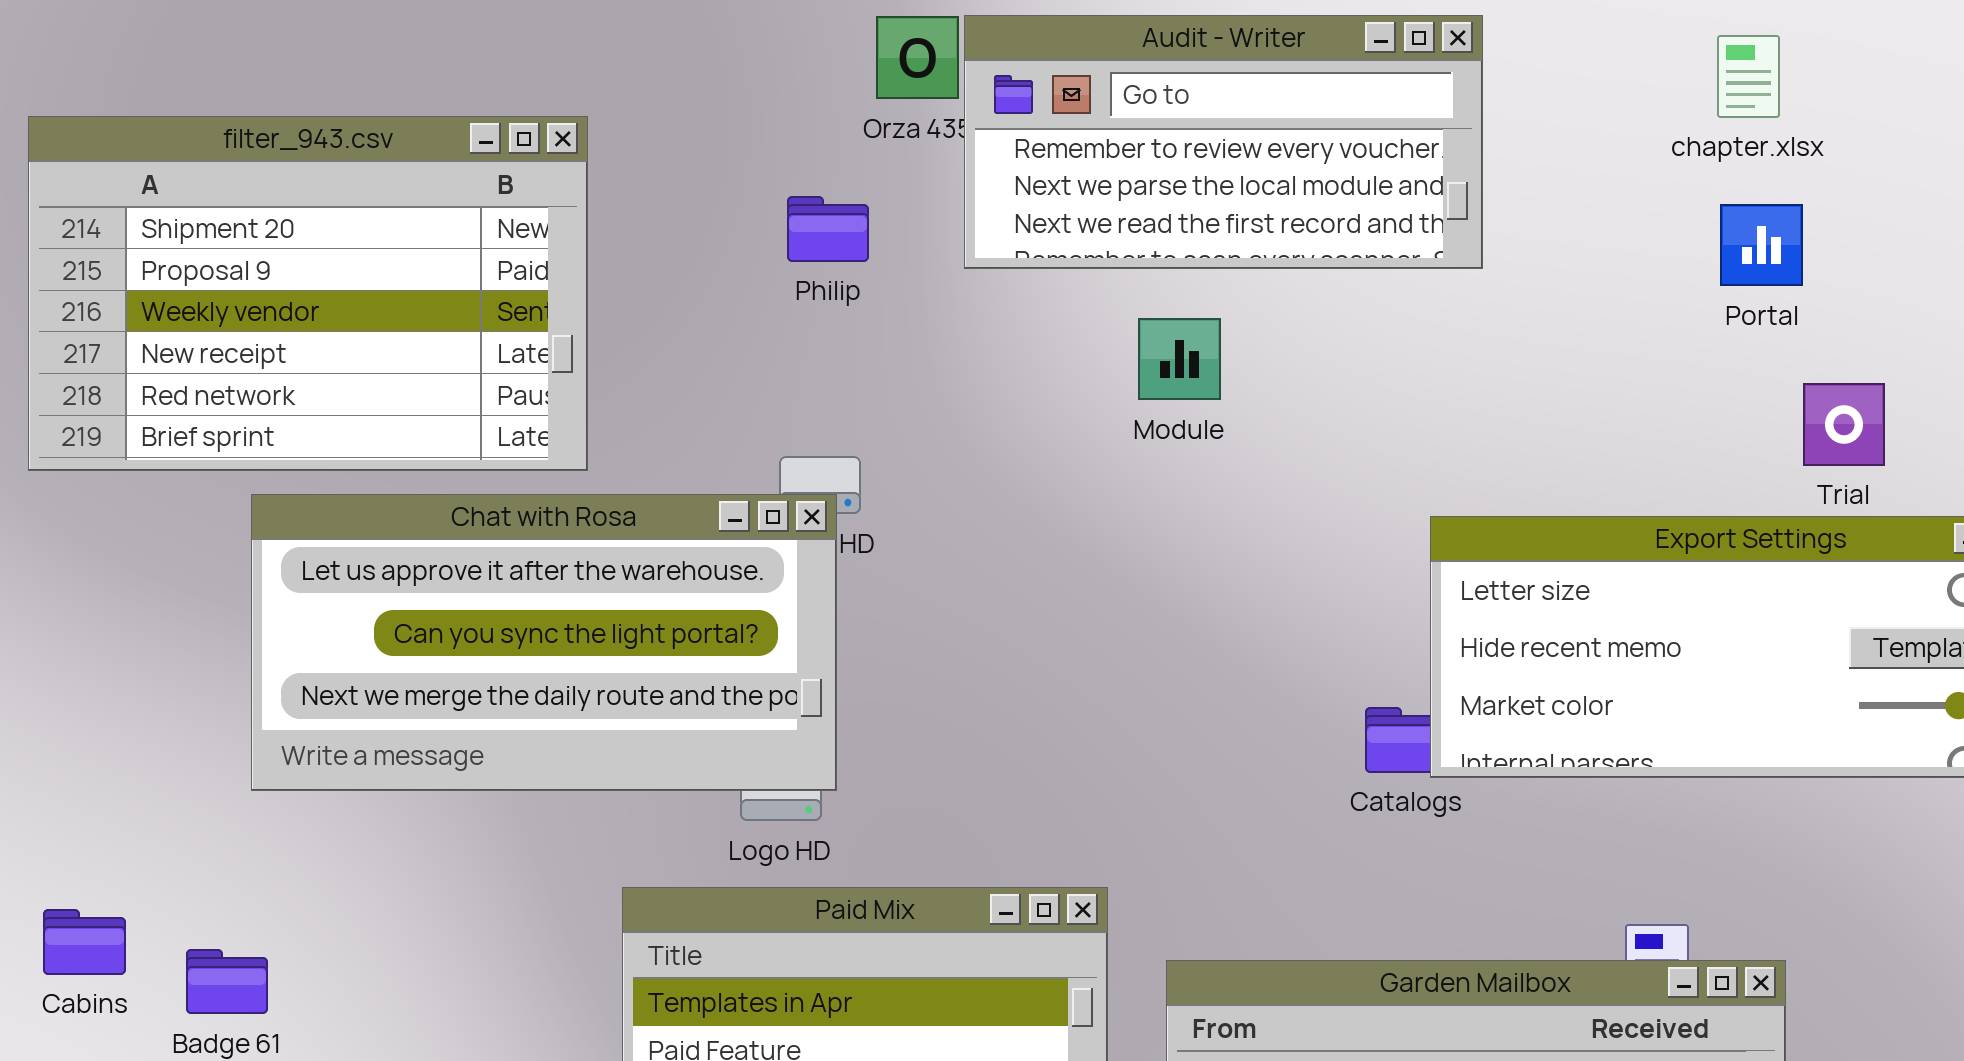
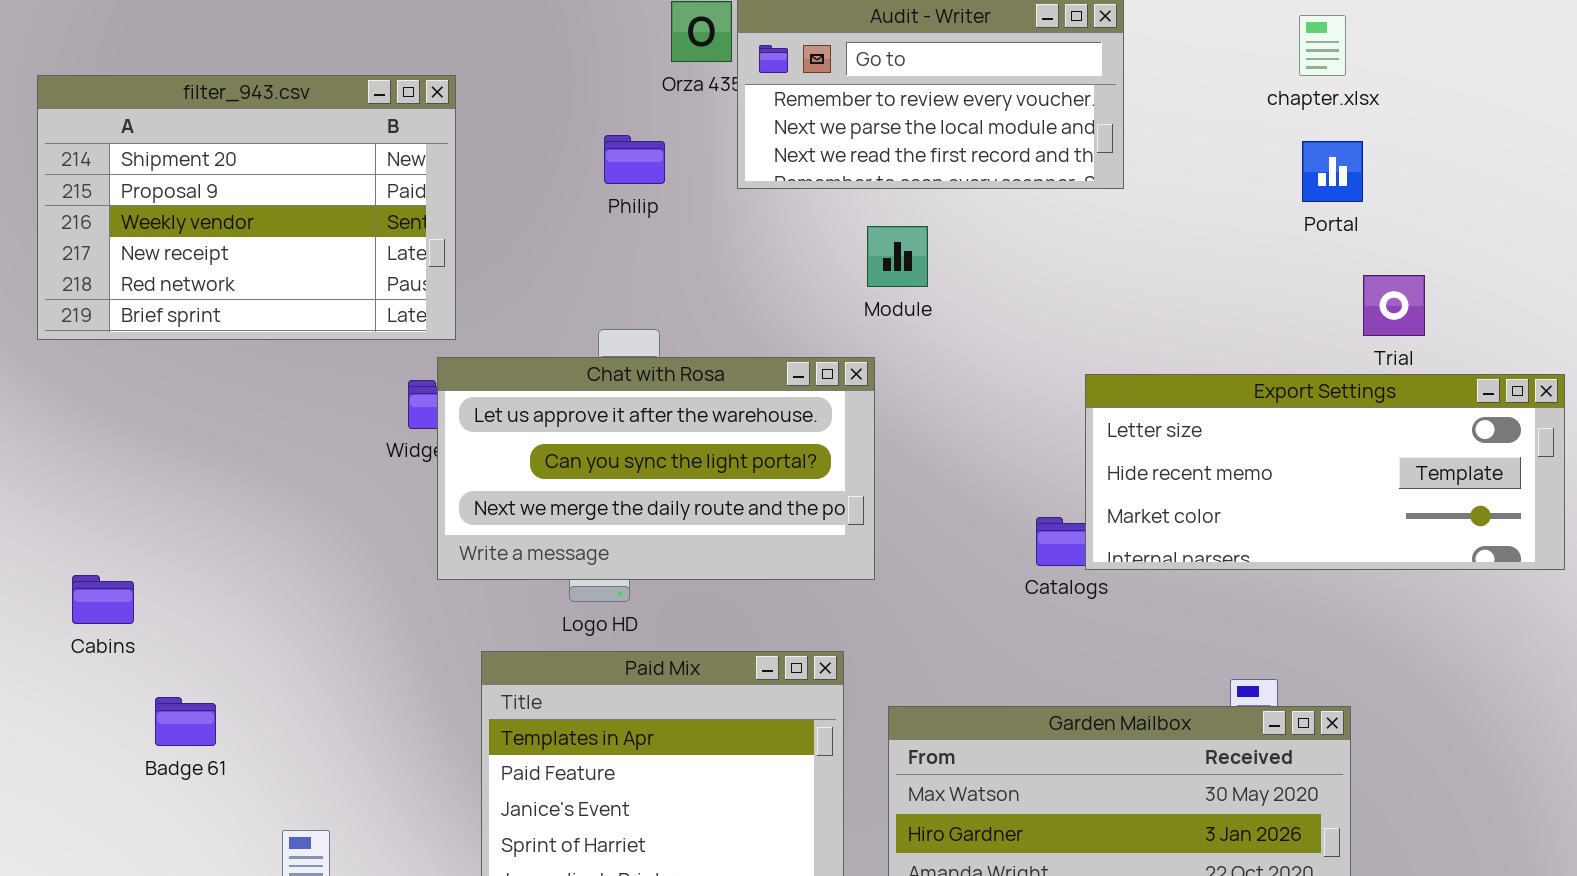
Chat with Rosa: [251,494,837,791] -> [437,357,875,580], moved
Cabins: [43,909,126,975] -> [72,575,134,624], moved

